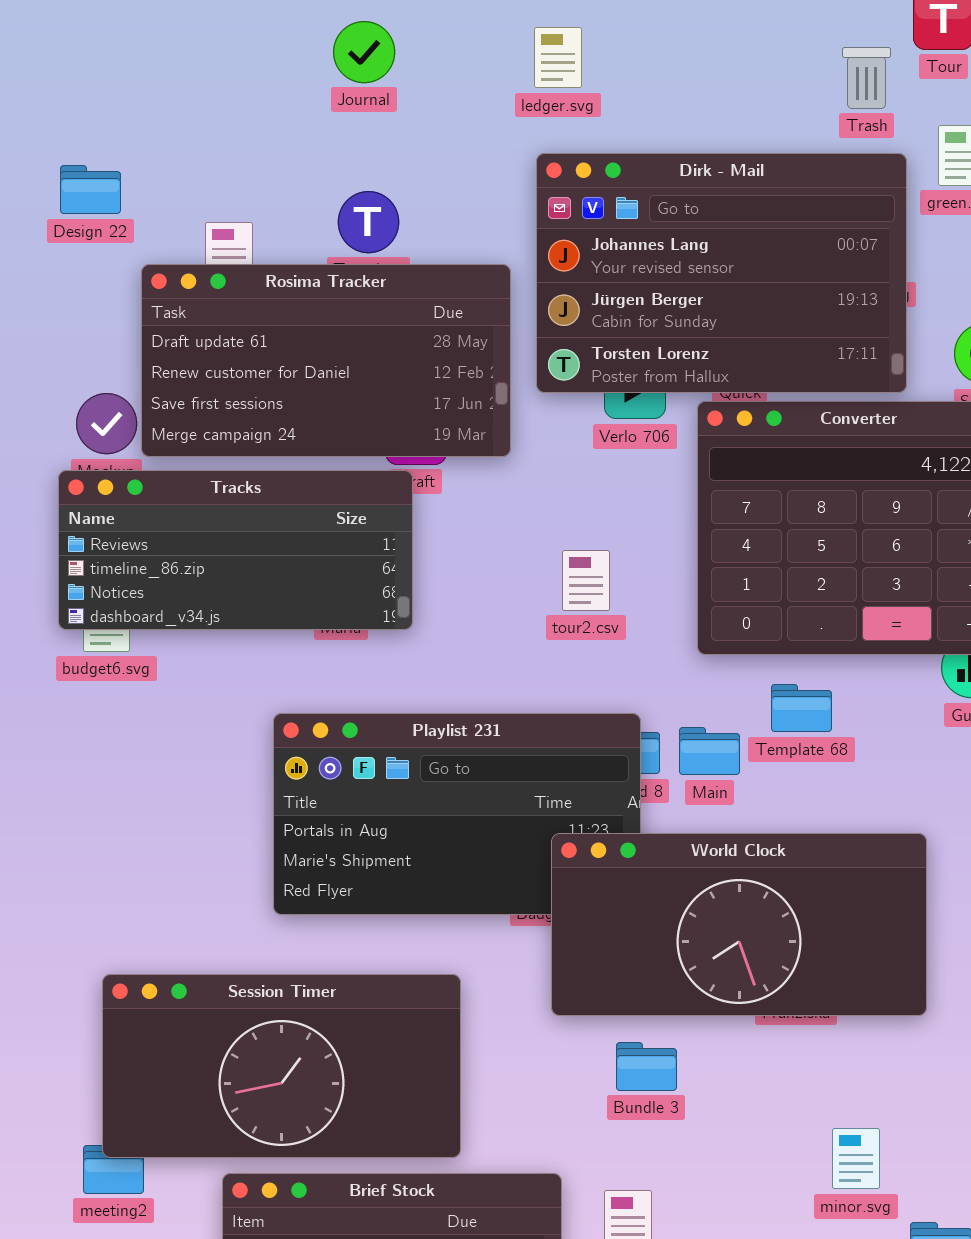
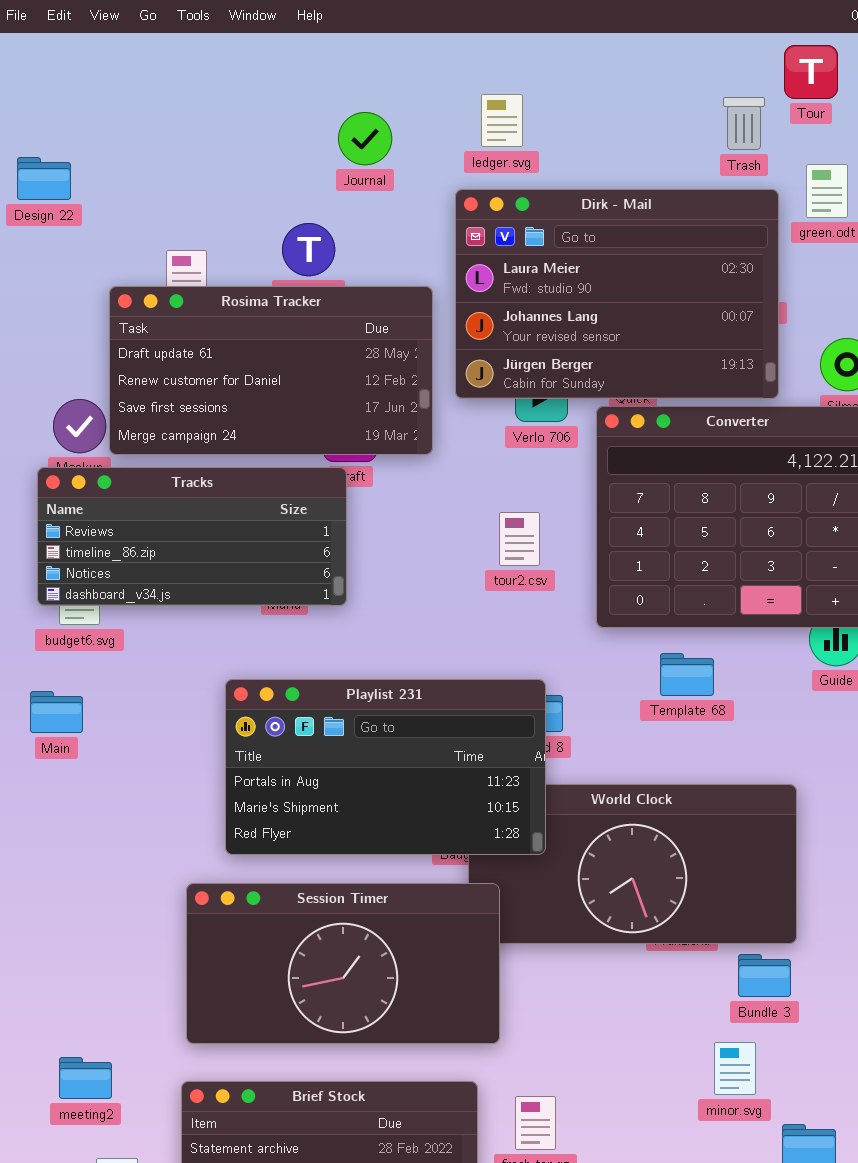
Journal: [333,21,395,83] -> [338,112,392,165], moved
ledger.svg: [534,27,582,88] -> [481,94,523,147], moved
Dirk - Mail: [536,153,907,393] -> [455,189,779,399], scrolled up 1 row
Design 22: [60,165,121,214] -> [17,157,71,200], moved
tour2.csv: [562,550,610,611] -> [499,512,540,566], moved
Playlist 231: [273,713,641,915] -> [225,679,546,855], raised
Main: [679,727,740,775] -> [30,691,83,733], moved
Session Timer: [102,974,461,1158] -> [186,883,500,1044], moved
Bundle 3: [616,1042,677,1091] -> [738,954,791,997], moved

